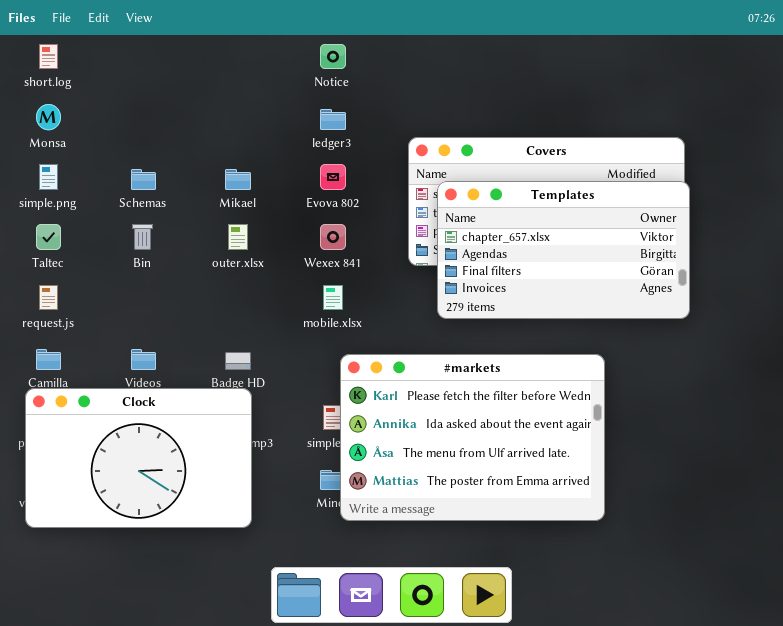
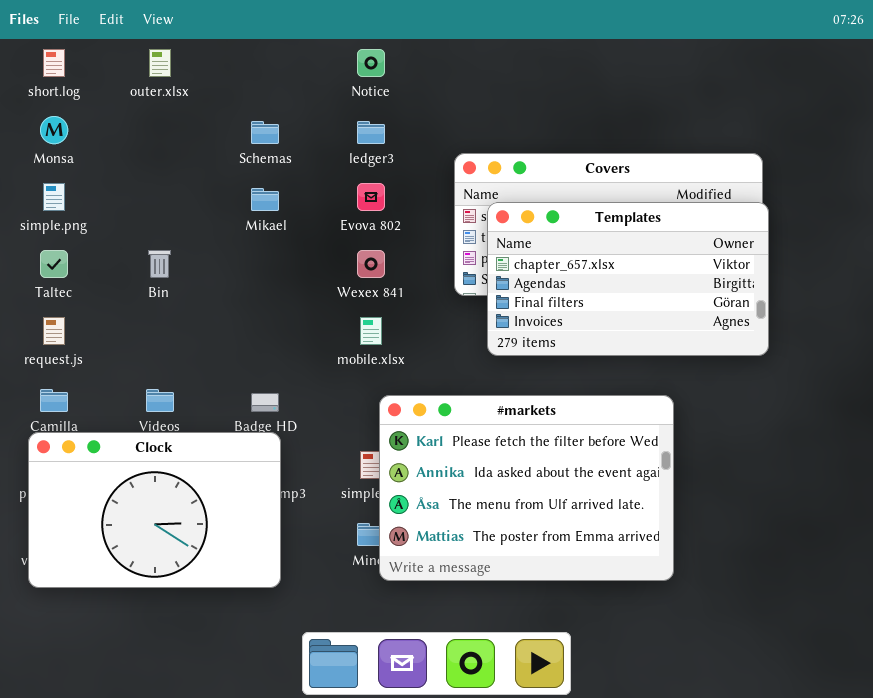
Schemas: [131,169,156,190] -> [251,121,279,144], moved
outer.xlsx: [228,224,248,250] -> [149,49,171,77], moved

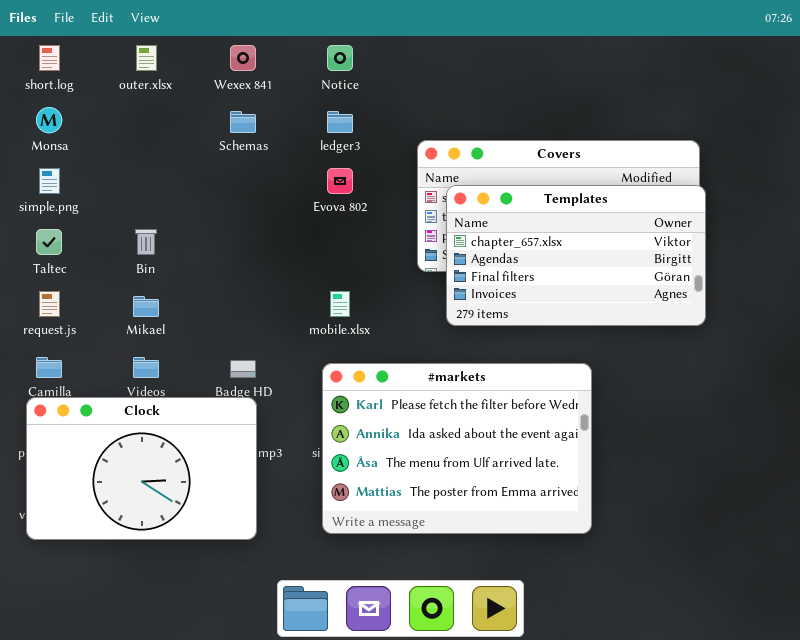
Mikael: [251,188,279,211] -> [133,296,159,317], moved
Wexex 841: [357,250,385,278] -> [230,45,256,71], moved
#markets: [379,395,674,581] -> [322,363,592,534], moved

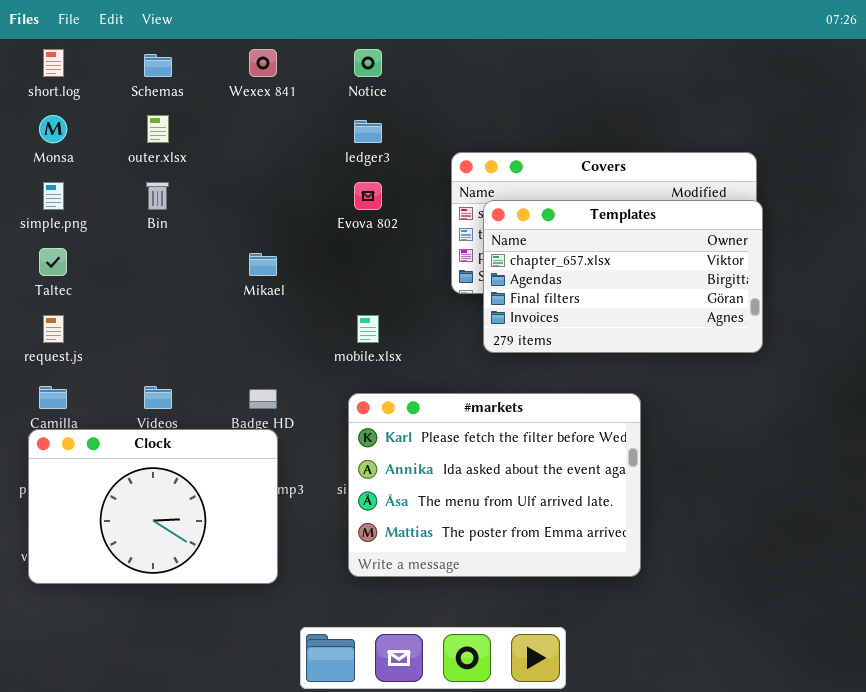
outer.xlsx: [136,45,157,71] -> [147,115,169,143], moved
Schemas: [230,111,256,133] -> [144,54,172,77], moved
Bin: [135,229,157,255] -> [146,182,169,210], moved
Mikael: [133,296,159,317] -> [249,253,277,276], moved

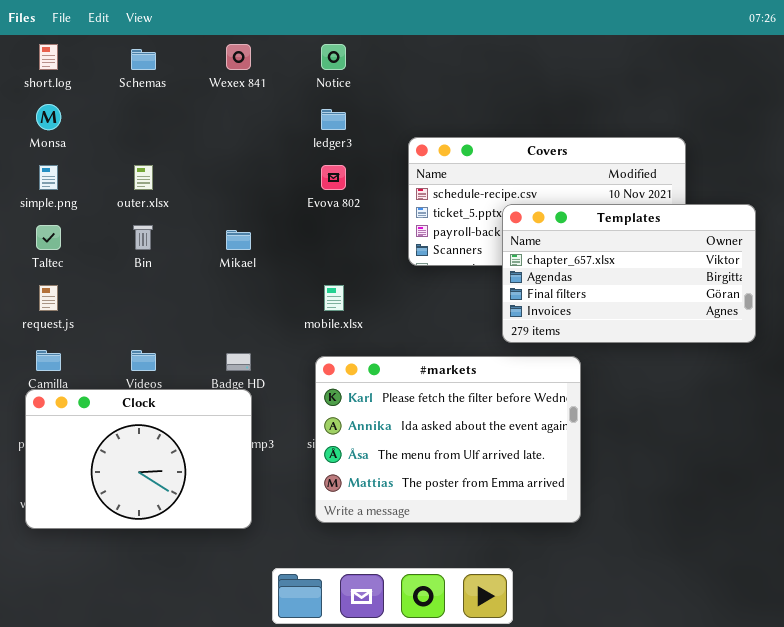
outer.xlsx: [147,115,169,143] -> [134,165,153,190], moved
Bin: [146,182,169,210] -> [133,225,153,250], moved
Templates: [483,200,763,353] -> [502,204,756,343], moved

